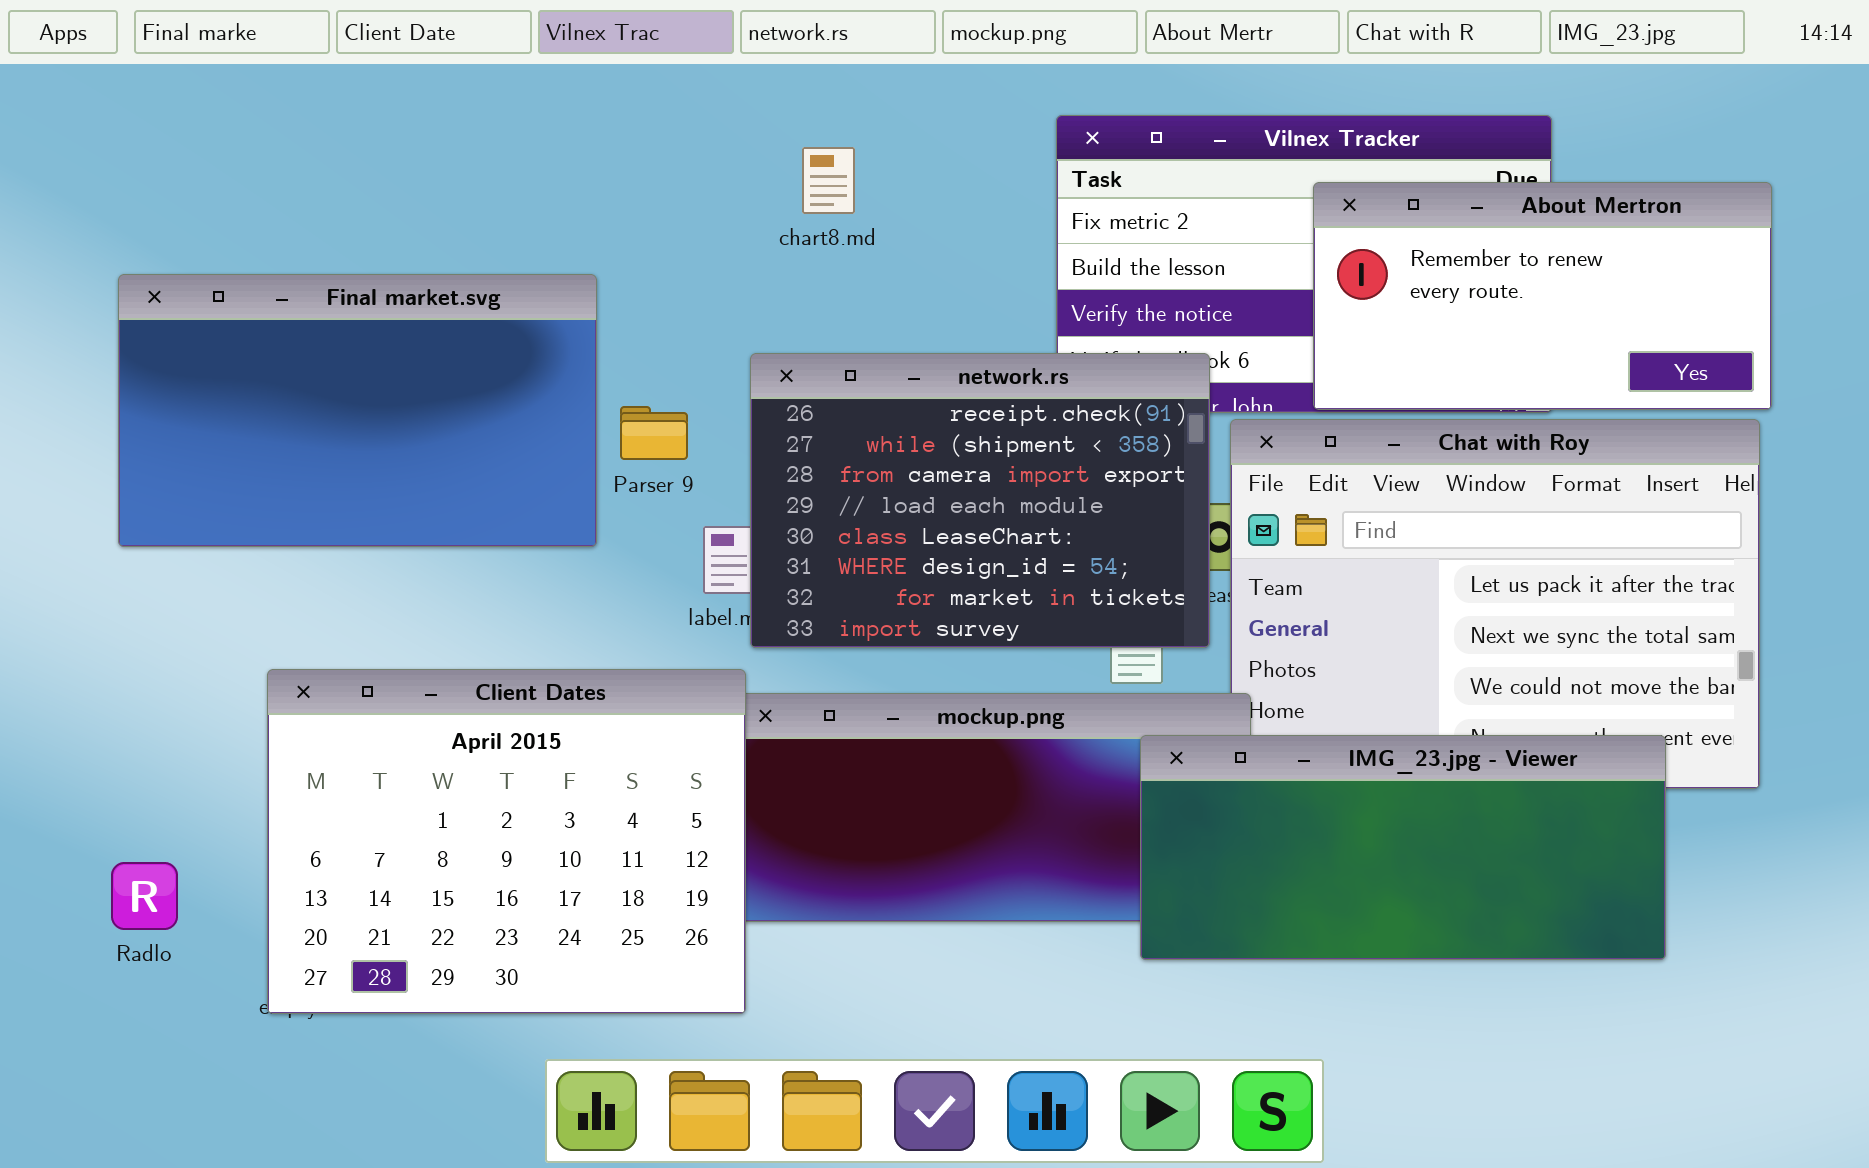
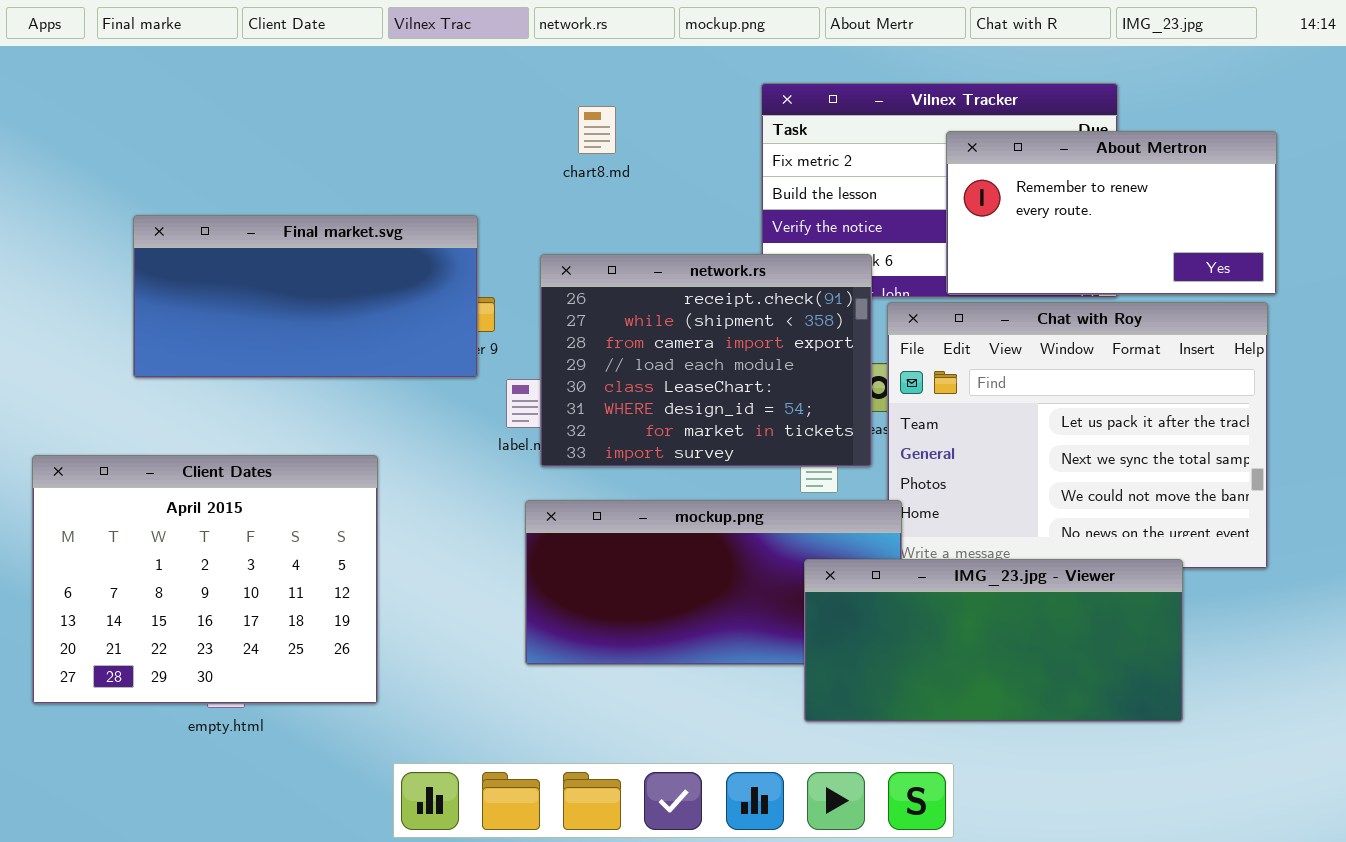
Final market.svg: [118,274,597,547] -> [133,215,478,378], moved, resized
Client Dates: [267,669,746,1014] -> [32,455,378,704], moved
IMG_23.jpg - Viewer: [1140,735,1666,960] -> [804,559,1183,722], moved

